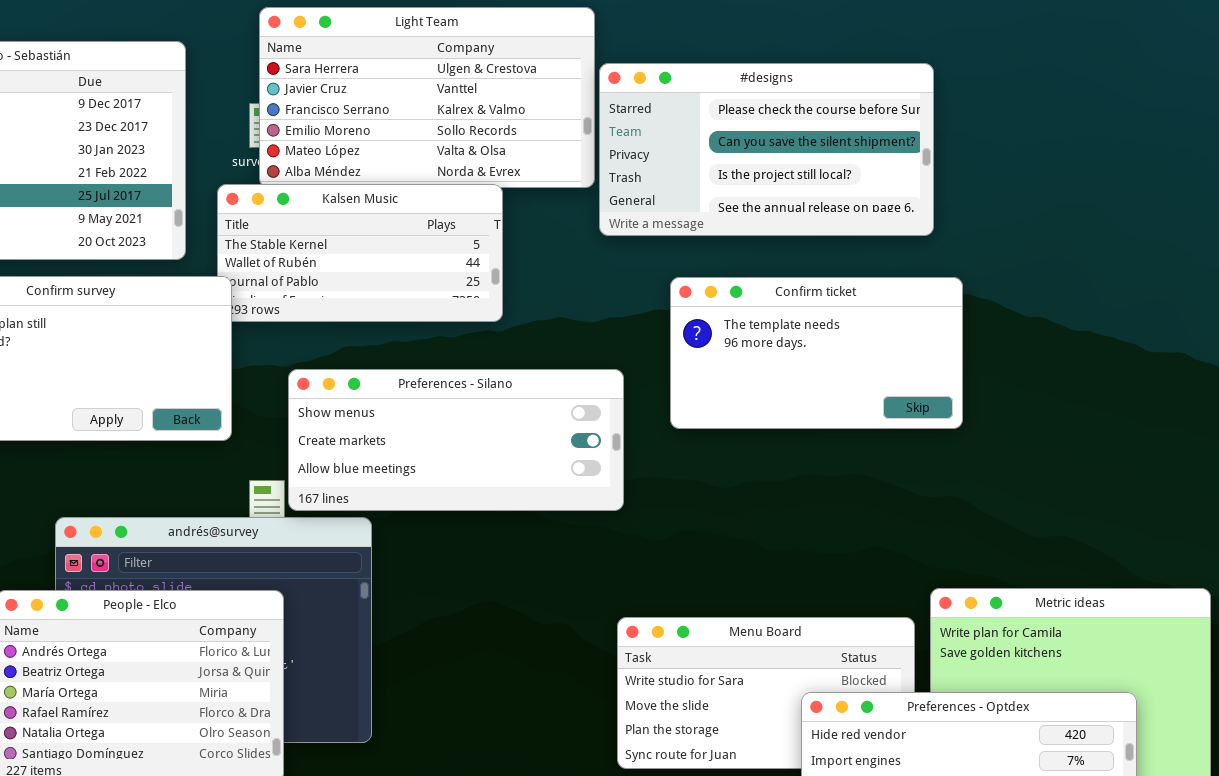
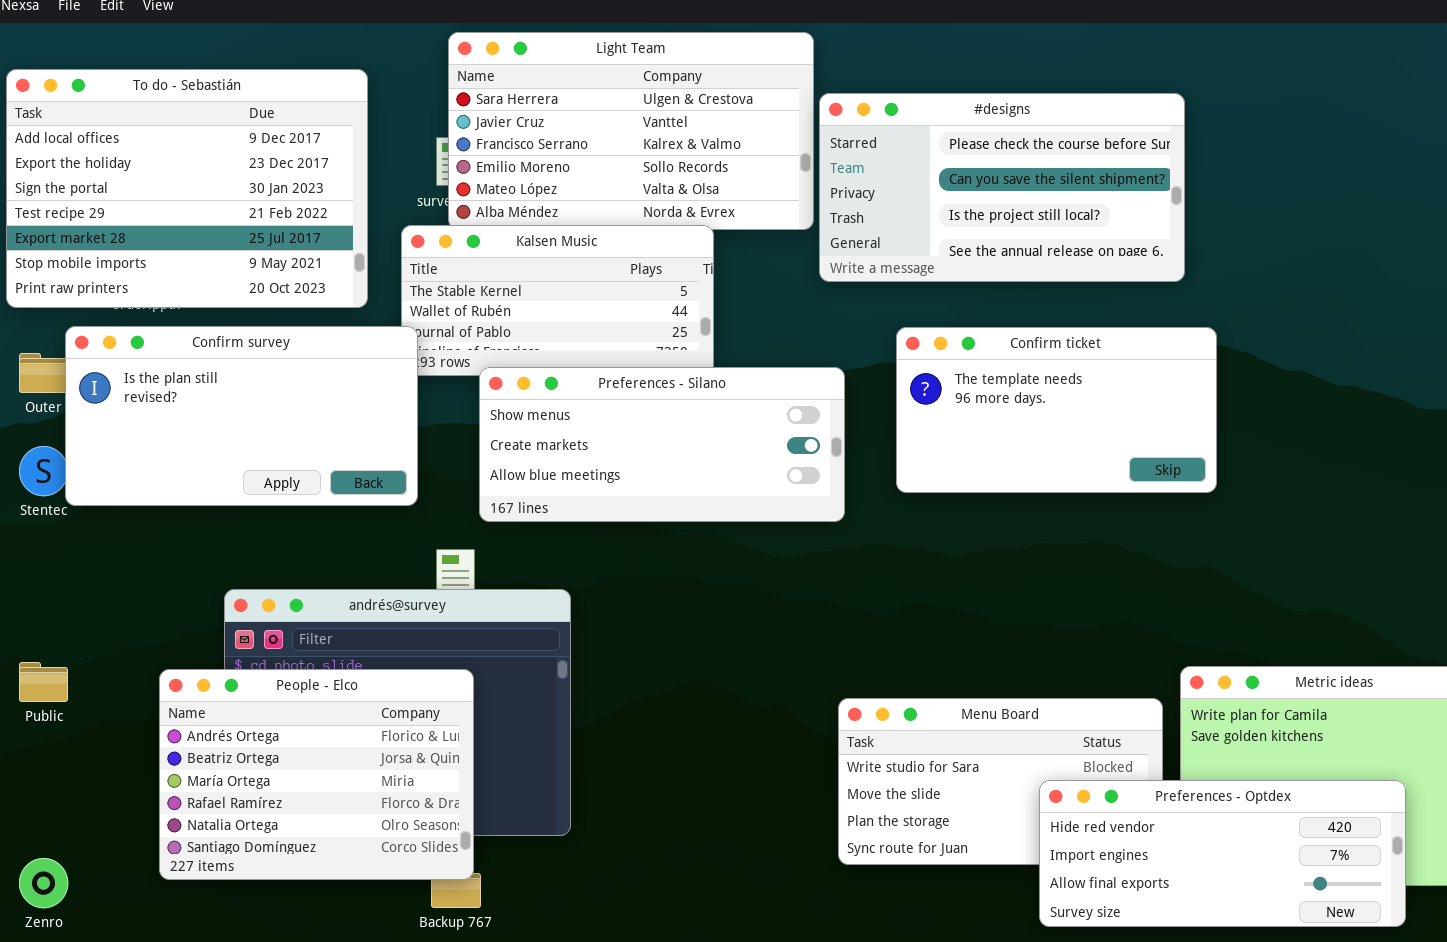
Preferences - Silano: [288,369,624,511] -> [479,367,845,522], moved

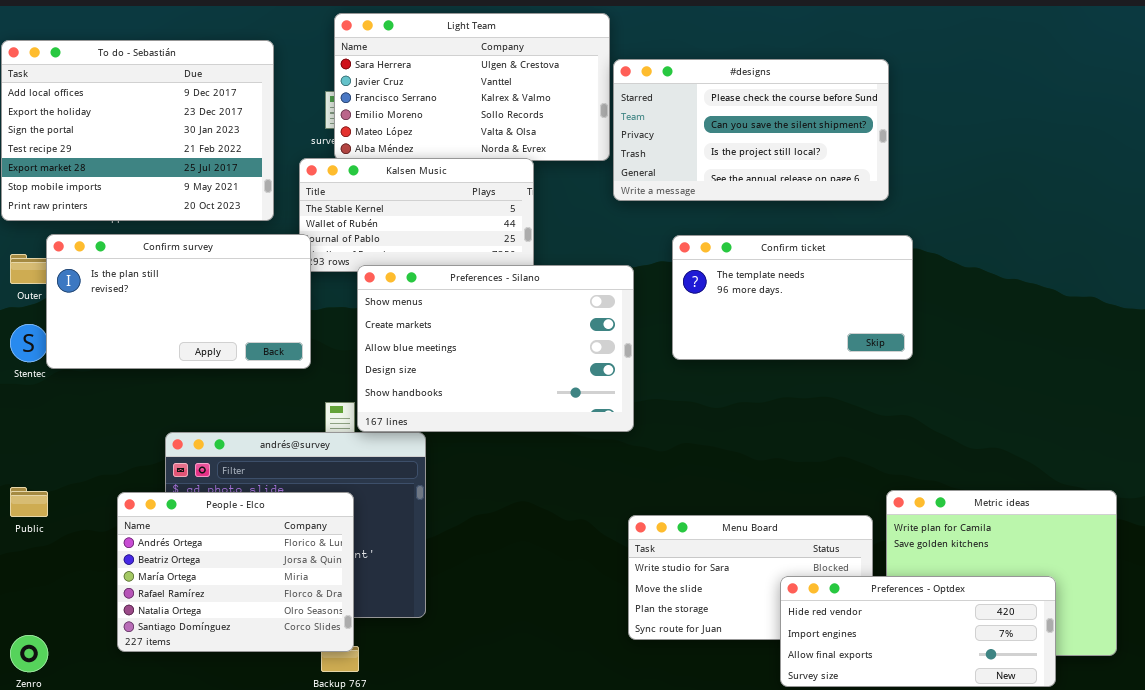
Preferences - Silano: [479,367,845,522] -> [357,265,634,432], resized

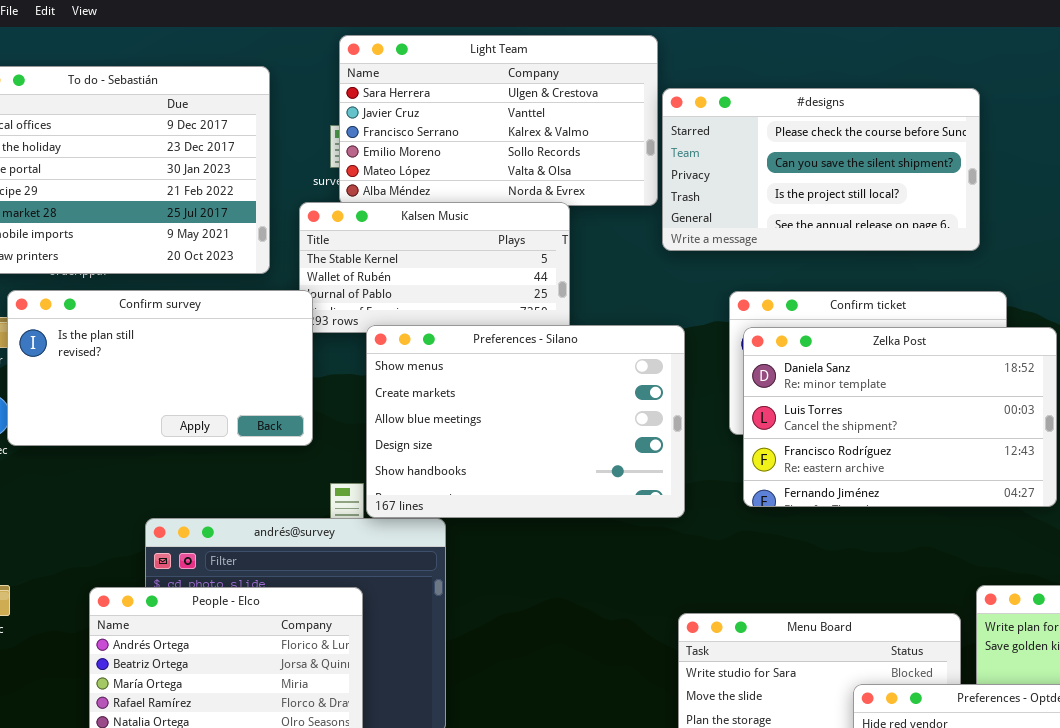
Zelka Post: none -> [743,327,1057,507], opened

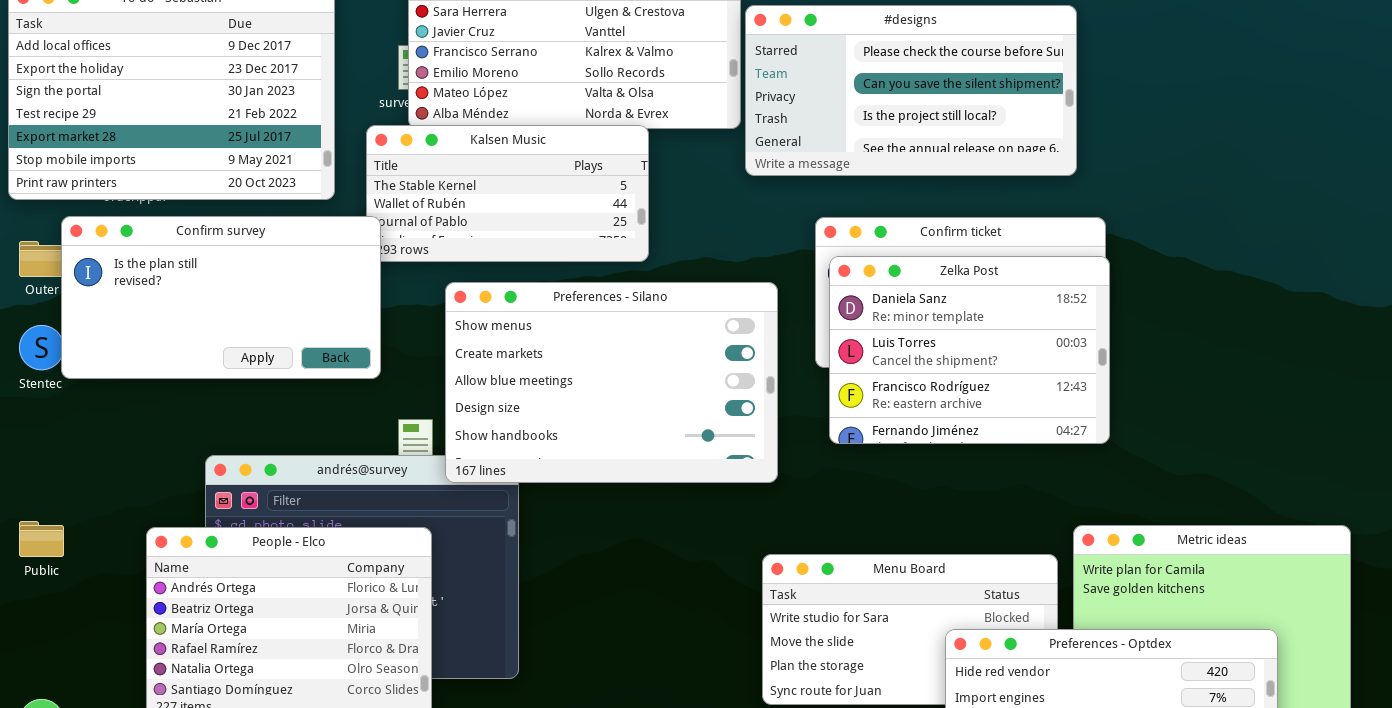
Preferences - Silano: [366,325,685,518] -> [445,282,778,483], moved
Zelka Post: [743,327,1057,507] -> [829,256,1110,444], resized

